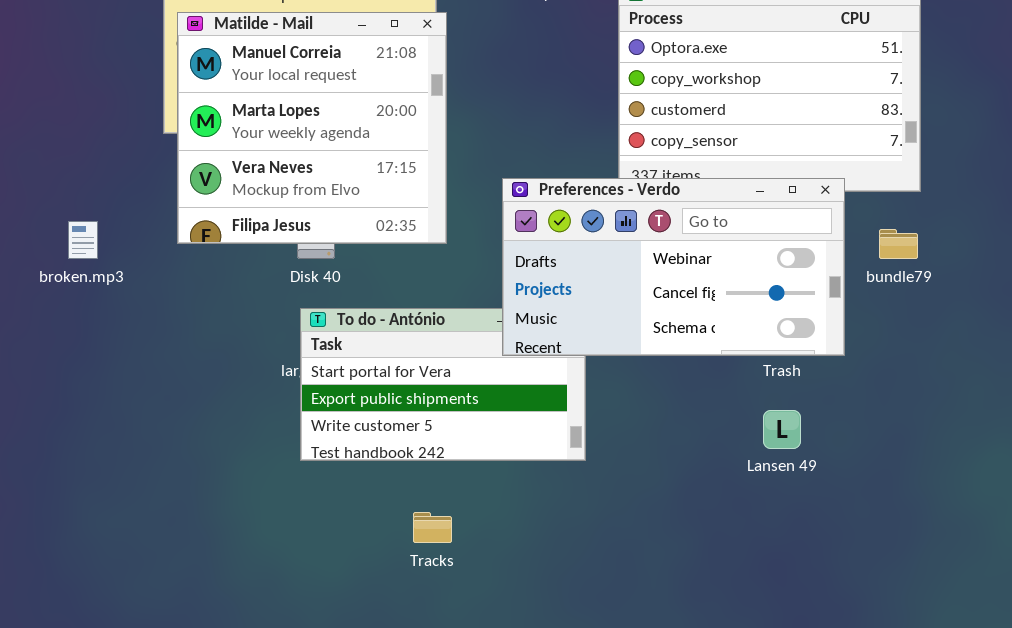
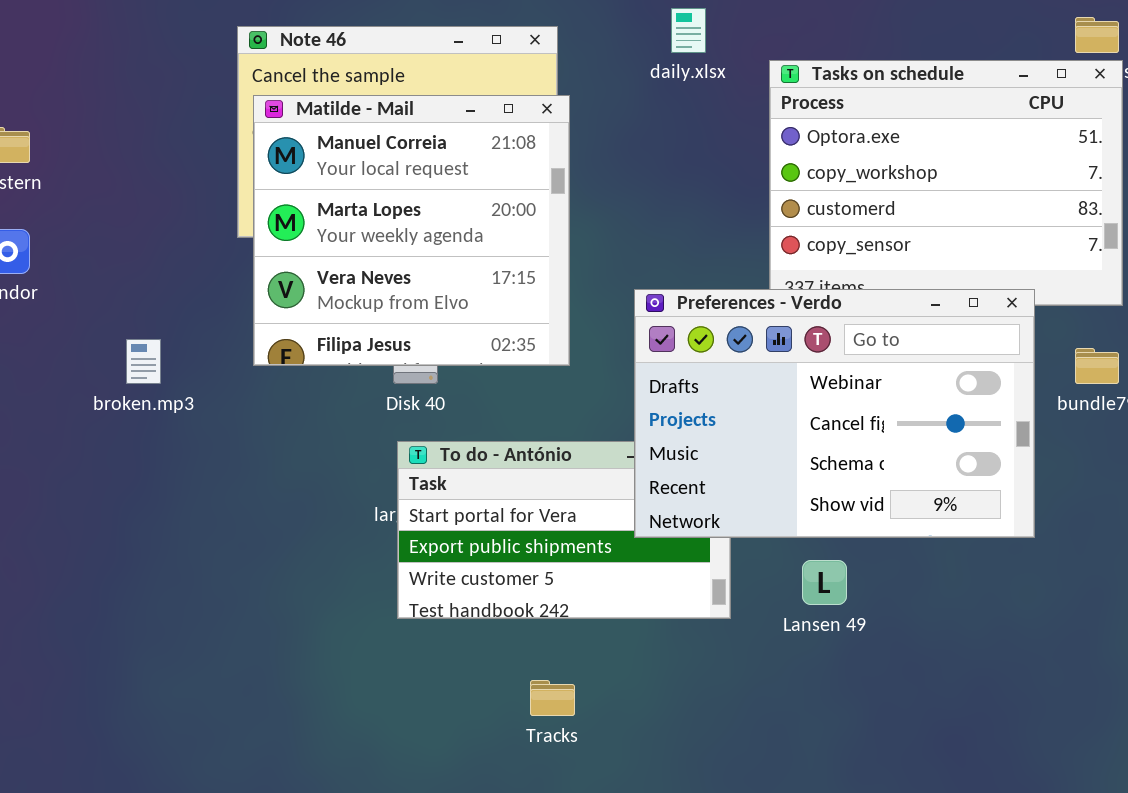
Preferences - Verdo: [502,178,845,356] -> [634,289,1035,538], resized
Lansen 49: [763,410,801,449] -> [802,560,847,605], moved

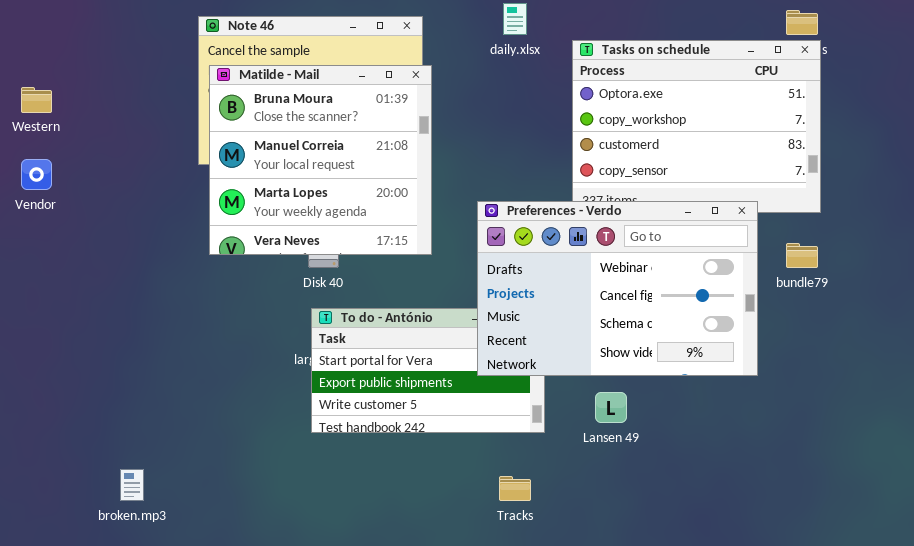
Matilde - Mail: [253,95,570,366] -> [209,65,432,255], scrolled up 1 row
broken.mp3: [126,339,161,384] -> [120,469,144,501], moved
Tracks: [530,680,575,716] -> [499,476,531,501], moved

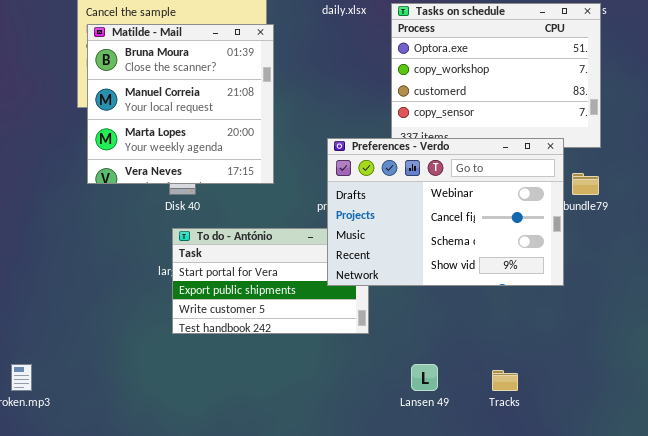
Preferences - Verdo: [477,201,758,376] -> [327,138,564,286], moved
Lansen 49: [595,392,627,423] -> [411,364,438,391], moved
Tracks: [499,476,531,501] -> [492,370,518,391], moved

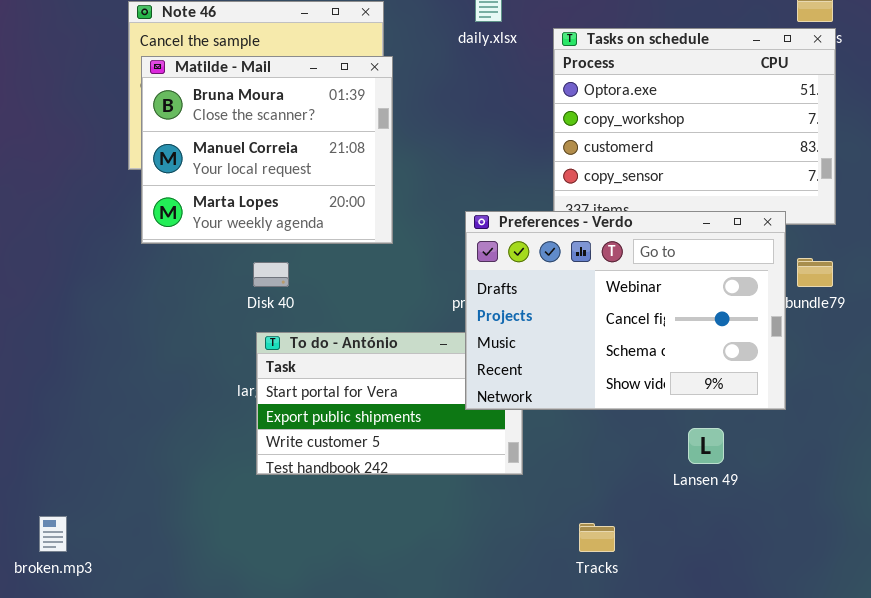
Matilde - Mail: [87,24,274,184] -> [141,56,393,244], resized
Lansen 49: [411,364,438,391] -> [688,428,724,464], moved
Tracks: [492,370,518,391] -> [579,523,615,552], moved

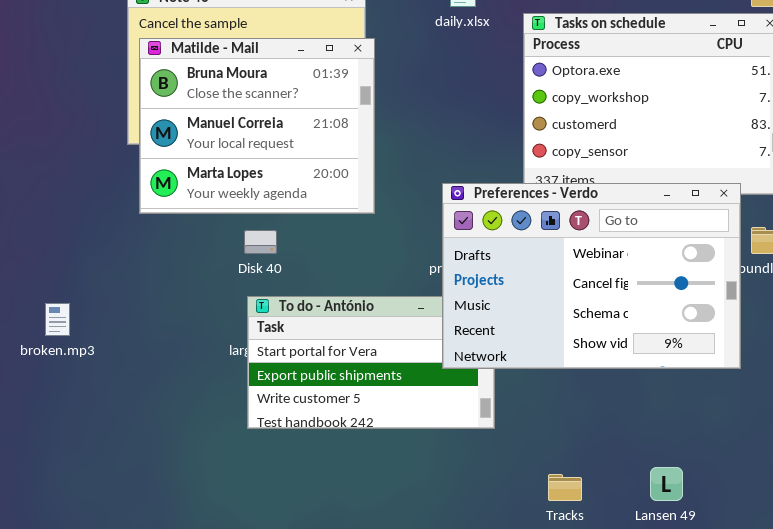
Lansen 49: [688,428,724,464] -> [650,467,683,501], moved
broken.mp3: [39,516,67,552] -> [45,303,70,336], moved

